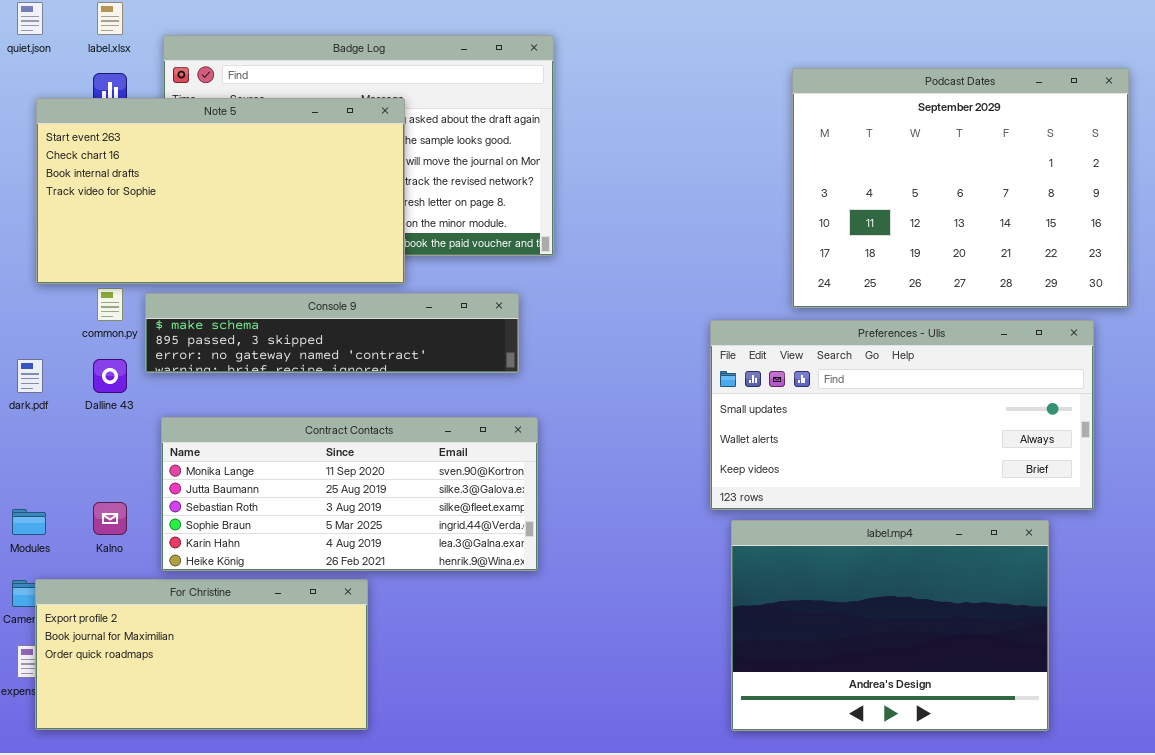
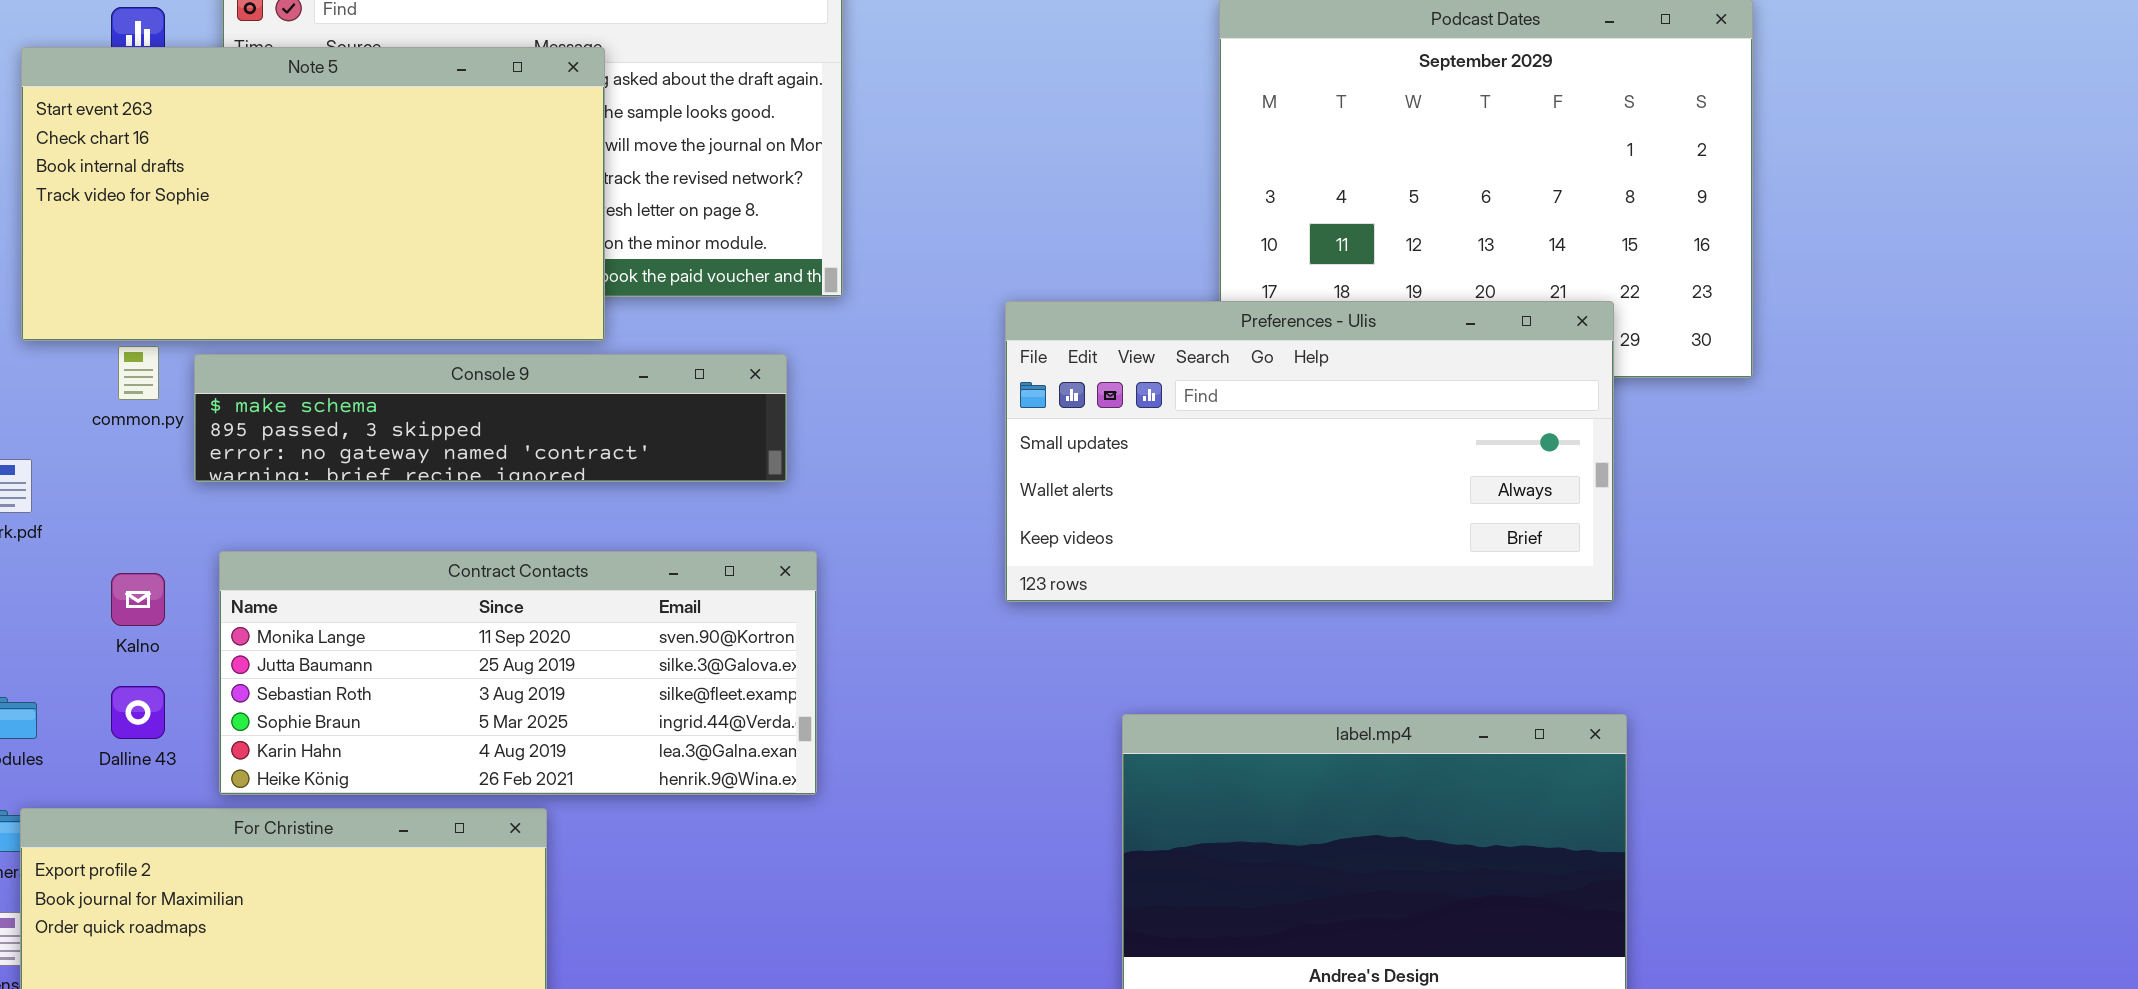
Preferences - Ulis: [710,320,1094,510] -> [1005,301,1614,602], moved
Dalline 43: [93,359,127,393] -> [111,686,165,739], moved
Kalno: [93,502,127,535] -> [111,573,165,626], moved

